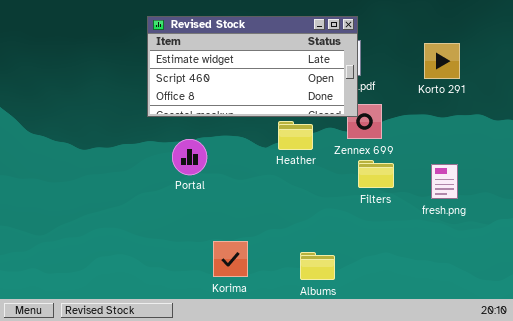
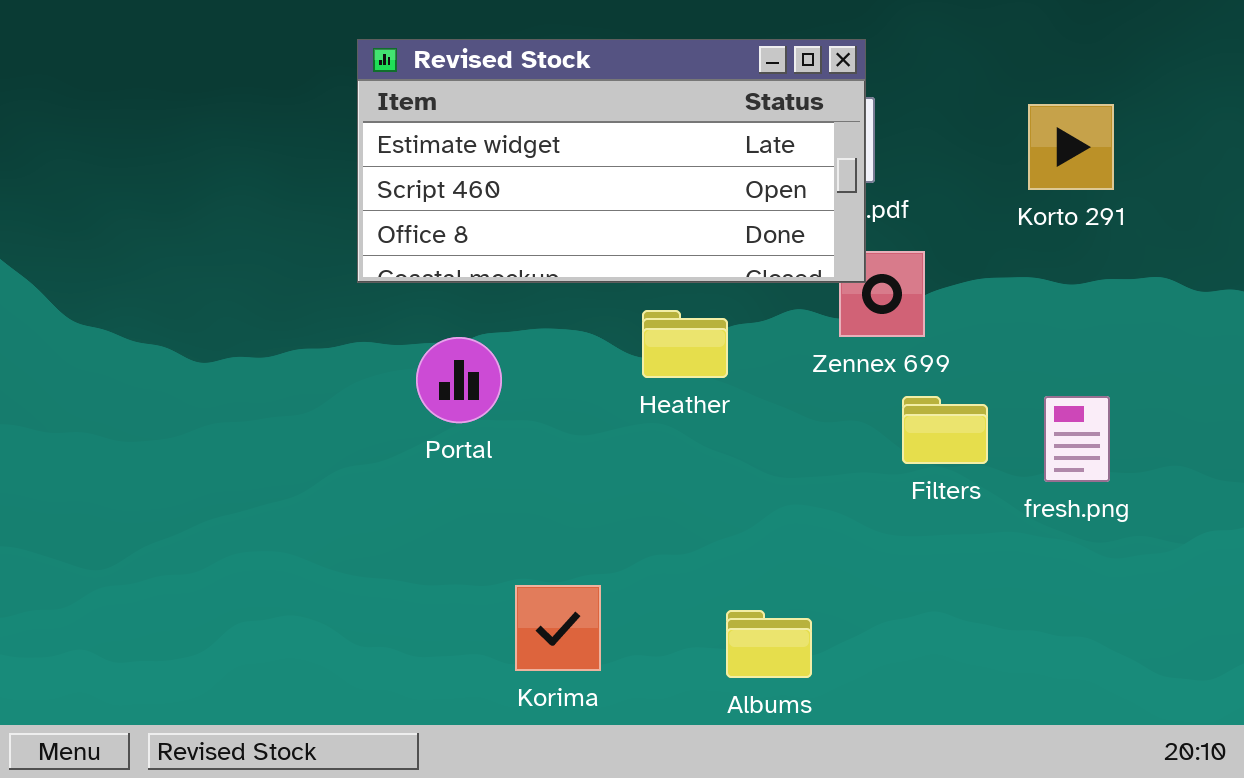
Heather: [278,121,313,150] -> [642,310,728,378], moved
Filters: [358,160,394,188] -> [902,396,988,464], moved

